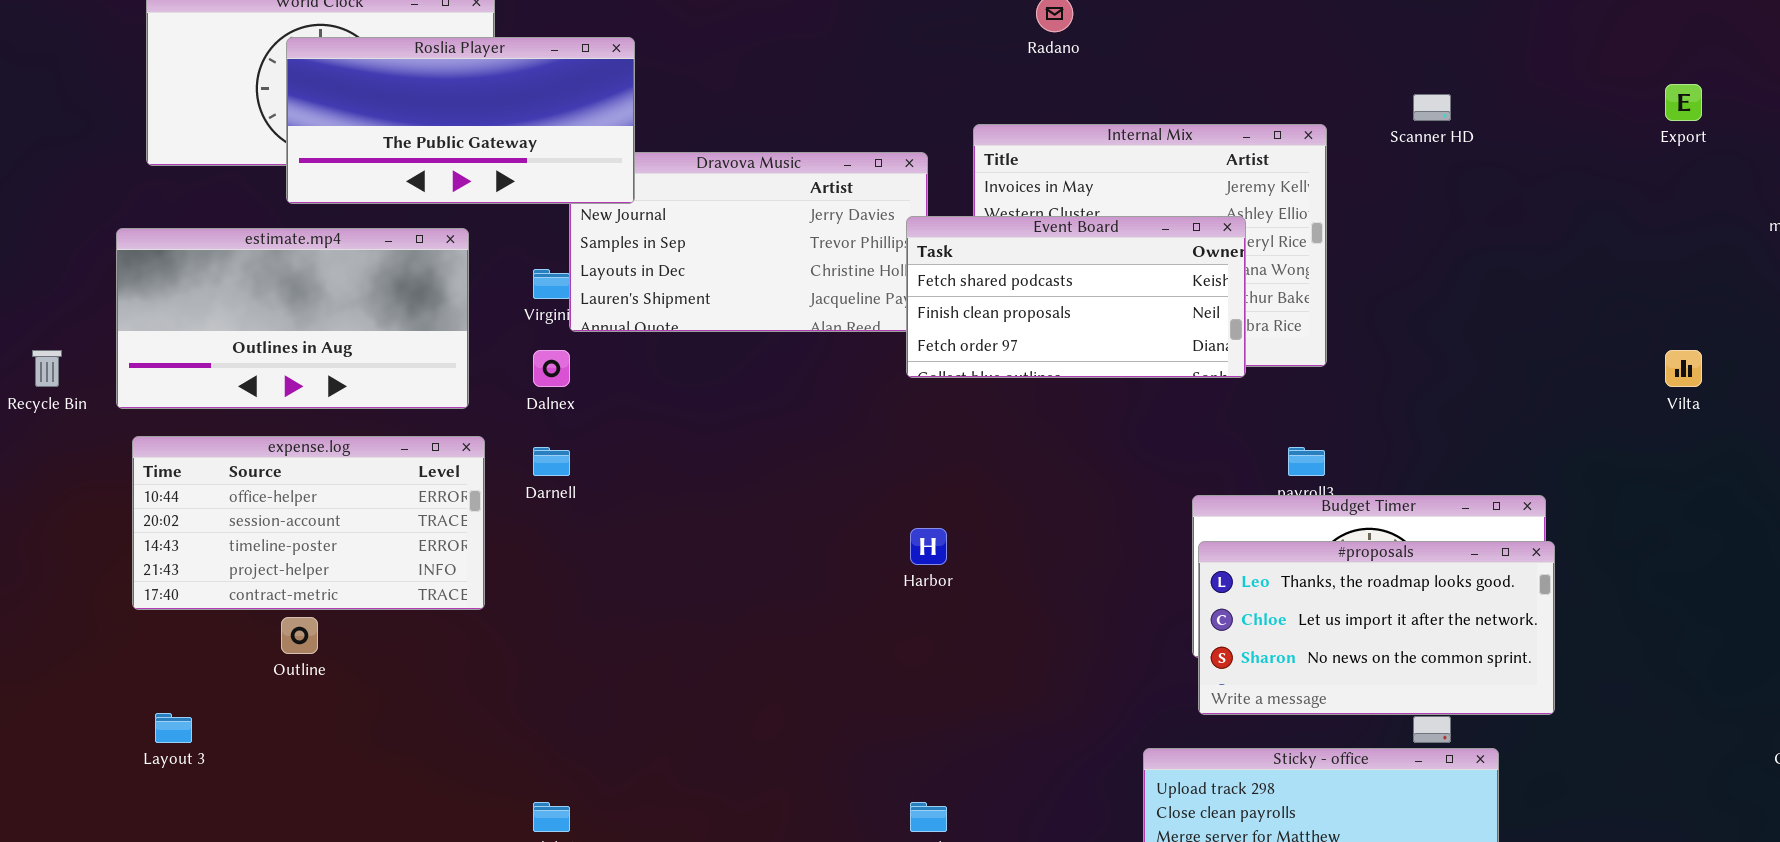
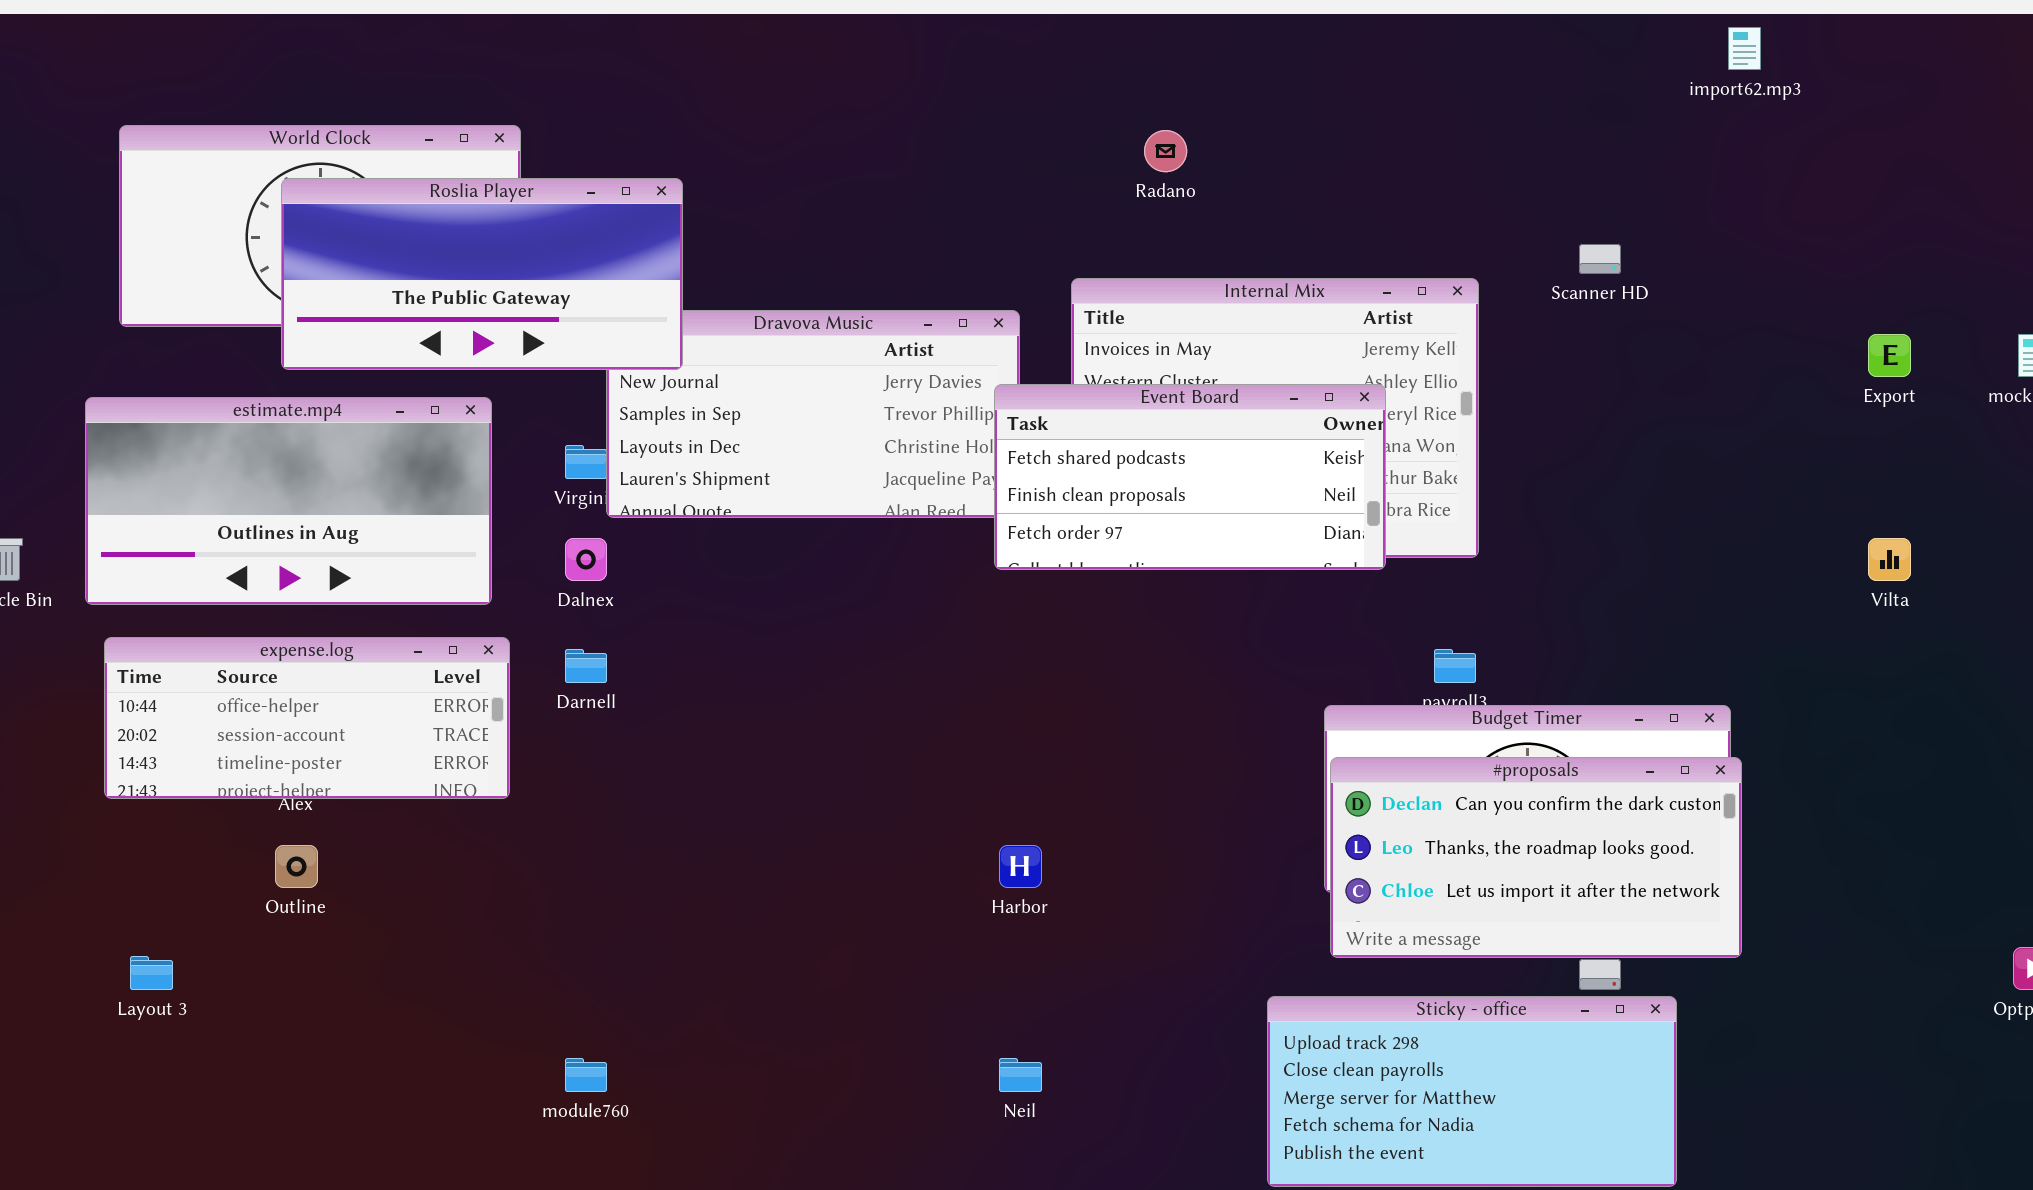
Export: [1665,84,1702,121] -> [1868,334,1911,377], moved
expense.log: [132,436,485,610] -> [104,637,510,799], resized
Harbor: [910,528,947,565] -> [999,845,1042,888], moved
#proposals: [1198,541,1555,715] -> [1330,757,1742,958], scrolled up 1 row

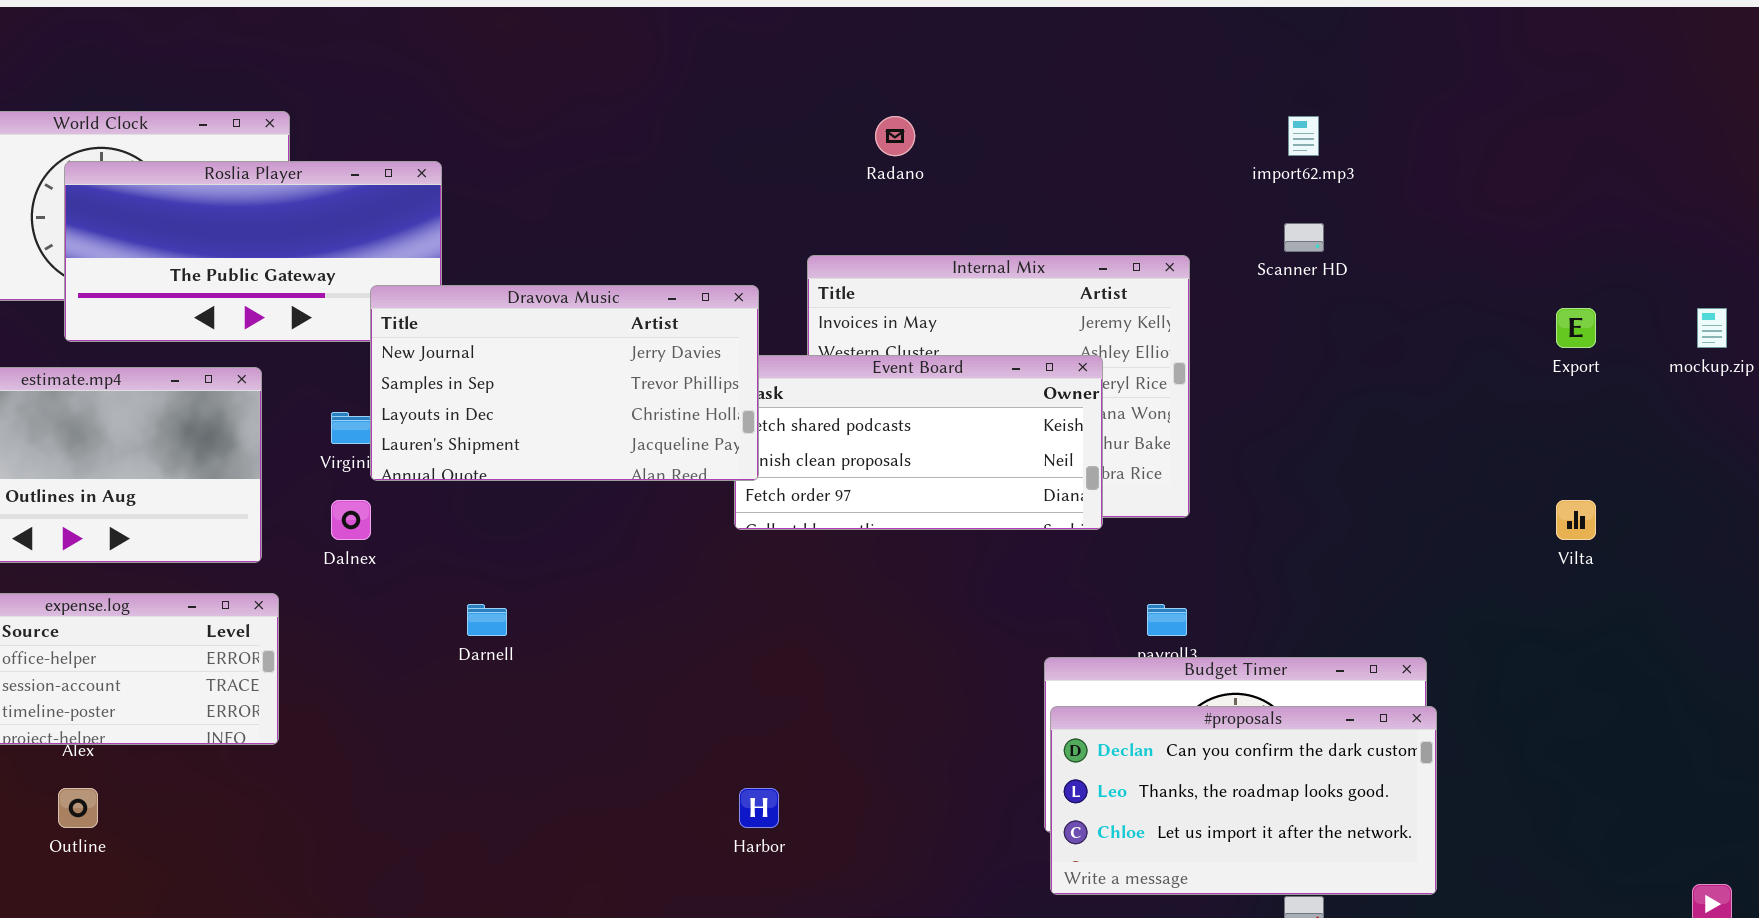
import62.mp3: [1728,27,1761,70] -> [1288,116,1319,156], moved
Dravova Music: [606,310,1020,518] -> [370,285,759,481], raised
Darnell: [565,649,607,683] -> [467,604,507,636], moved

